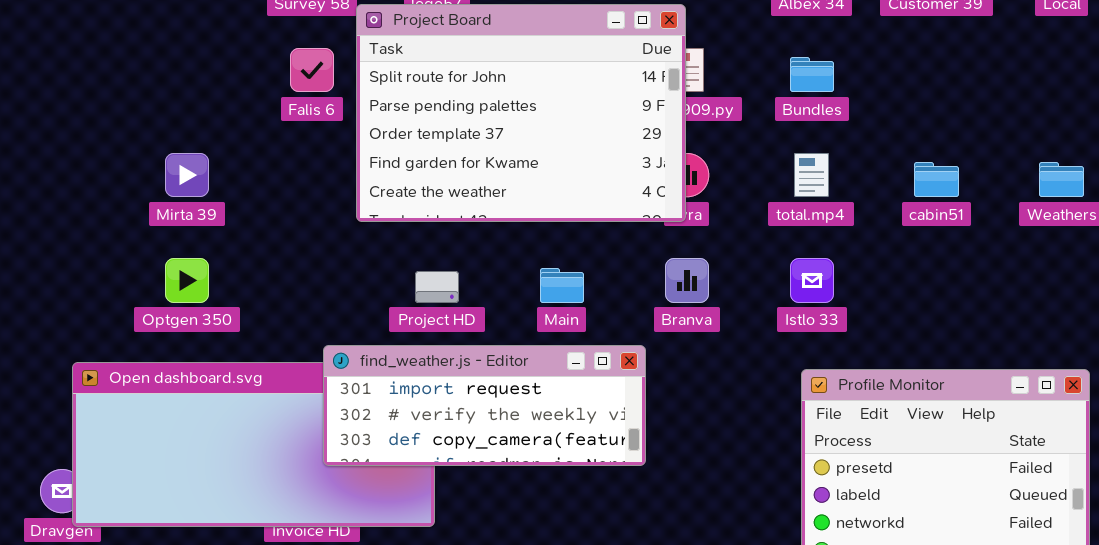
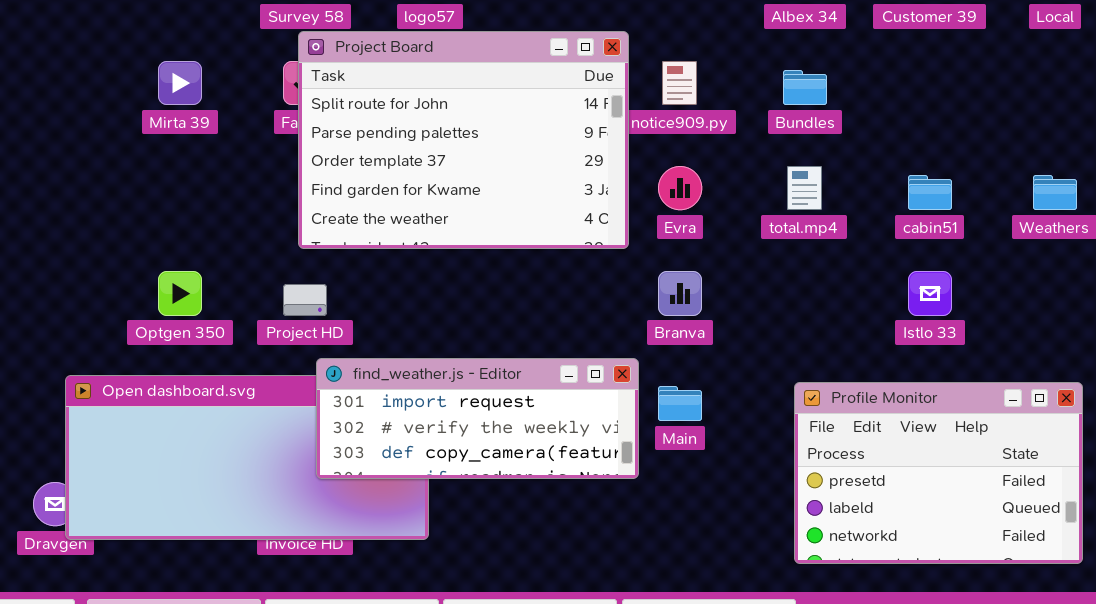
Project Board: [356,4,686,222] -> [298,31,629,249], moved
Mirta 39: [165,153,209,197] -> [158,61,202,105], moved
Istlo 33: [790,258,834,303] -> [908,271,952,316], moved
Main: [540,268,584,303] -> [658,386,702,421], moved
Project HD: [415,271,459,303] -> [283,284,327,316], moved

